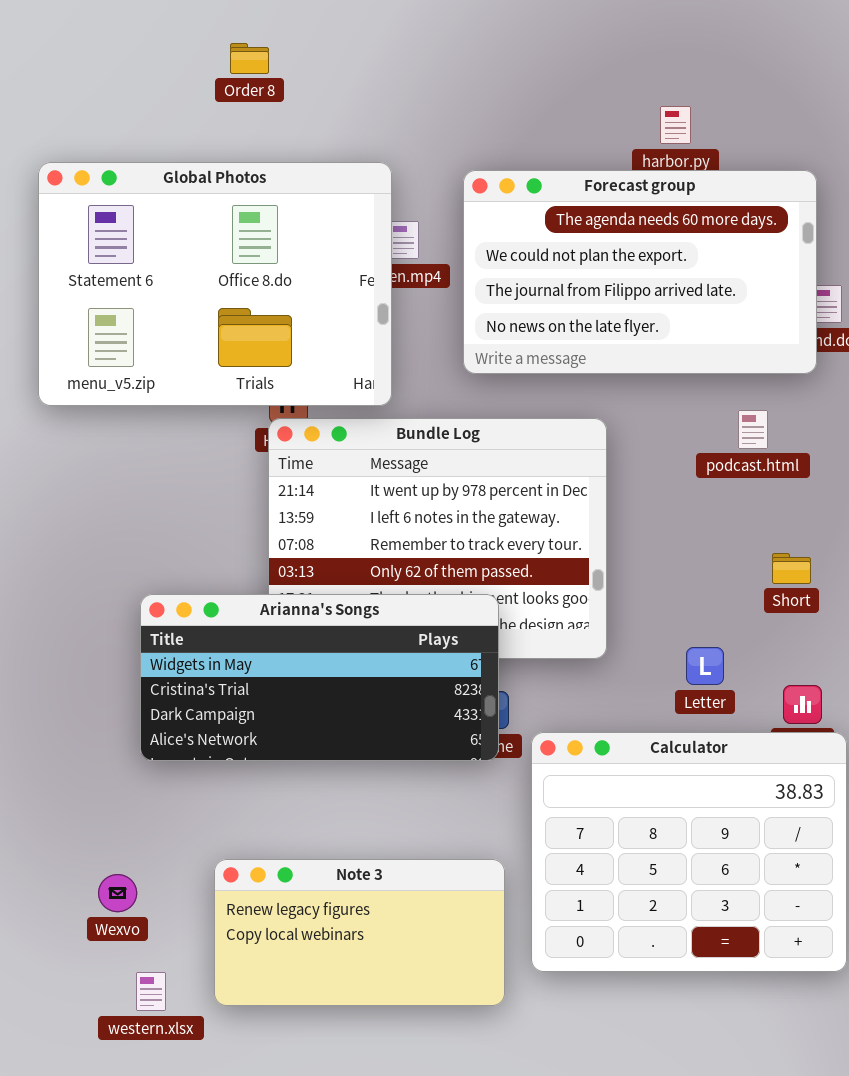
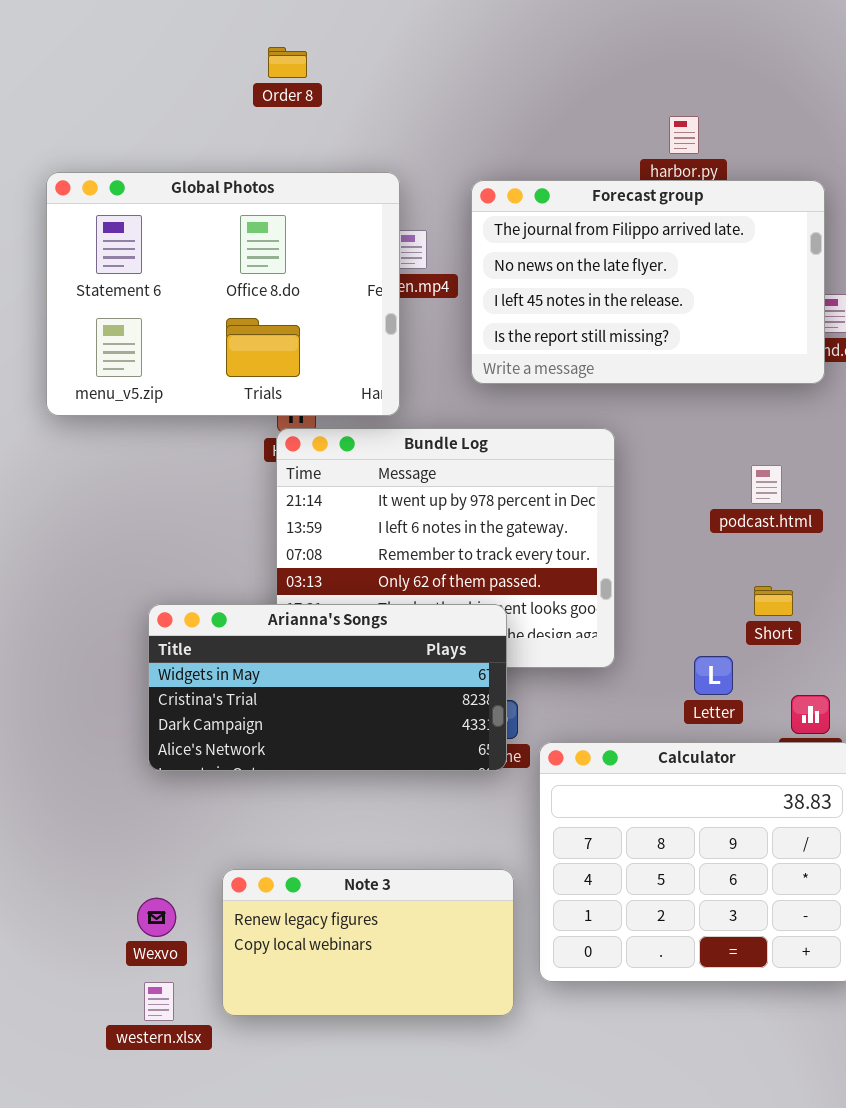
Order 8: [230,43,269,74] -> [268,47,307,78], moved
Forecast group: [463,170,817,374] -> [471,180,825,384], scrolled down 2 rows
podcast.html: [738,410,768,449] -> [751,465,782,504], moved
Short: [772,553,811,584] -> [754,586,793,616], moved
Wexvo: [98,874,137,912] -> [137,898,176,937], moved

